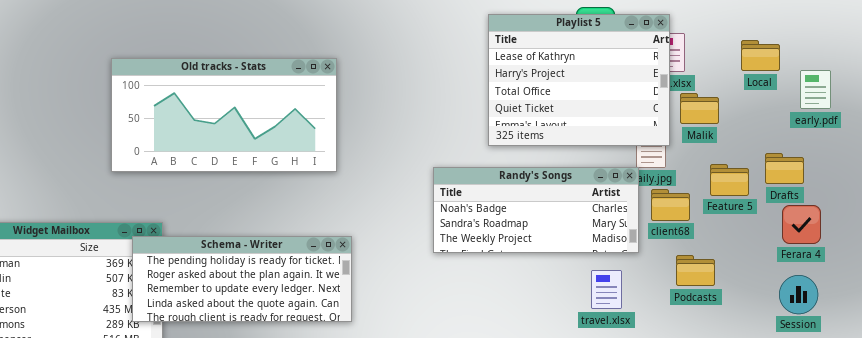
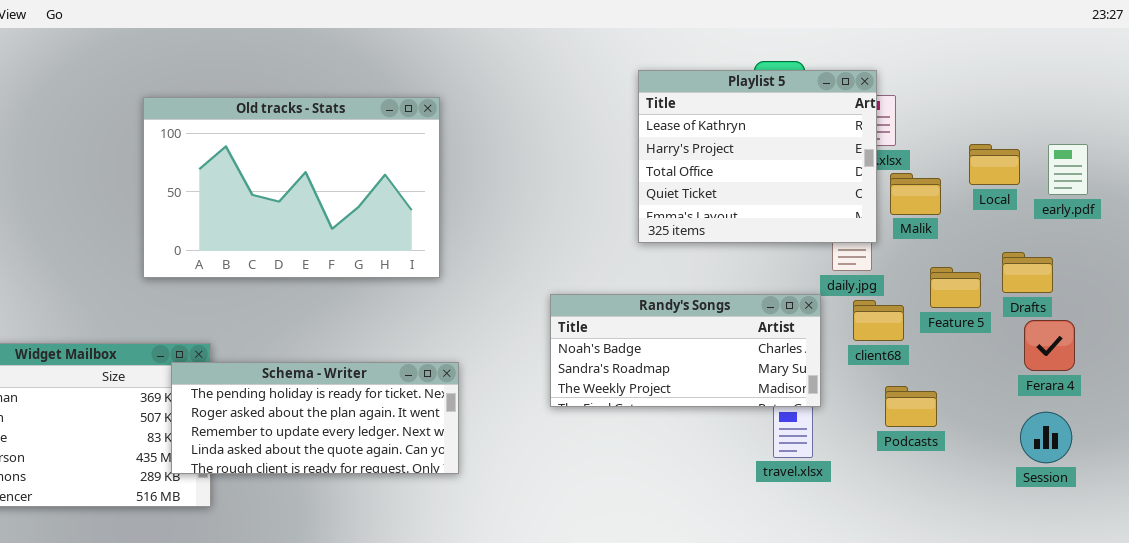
Local: [741,40,780,71] -> [969,144,1020,185], moved
Old tracks - Stats: [111,58,337,172] -> [143,97,440,278], resized
Randy's Songs: [433,167,639,253] -> [550,294,821,407], moved

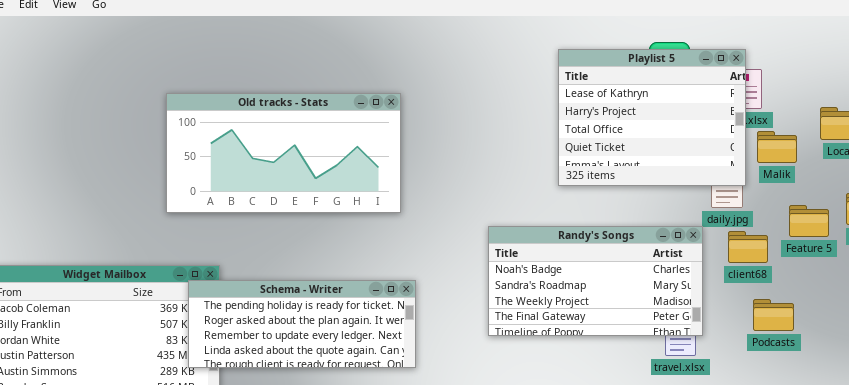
Old tracks - Stats: [143,97,440,278] -> [166,93,401,213], resized
Randy's Songs: [550,294,821,407] -> [488,226,703,336], resized

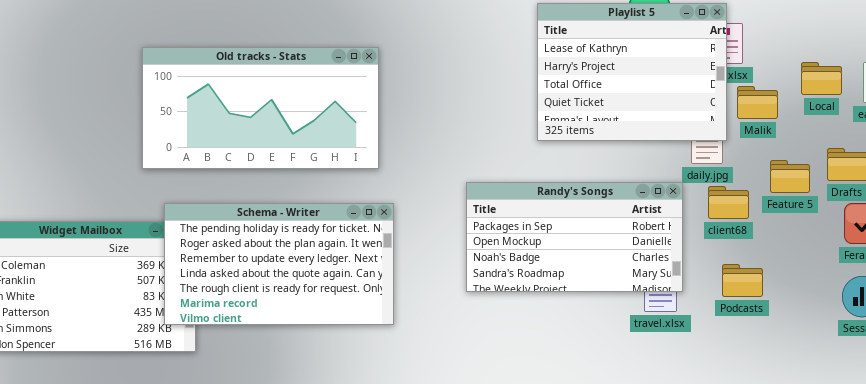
Randy's Songs: [488,226,703,336] -> [466,182,683,292], scrolled up 2 rows
Schema - Writer: [188,280,416,368] -> [164,203,394,325], resized
Podcasts: [753,299,794,331] -> [722,264,763,297], moved

